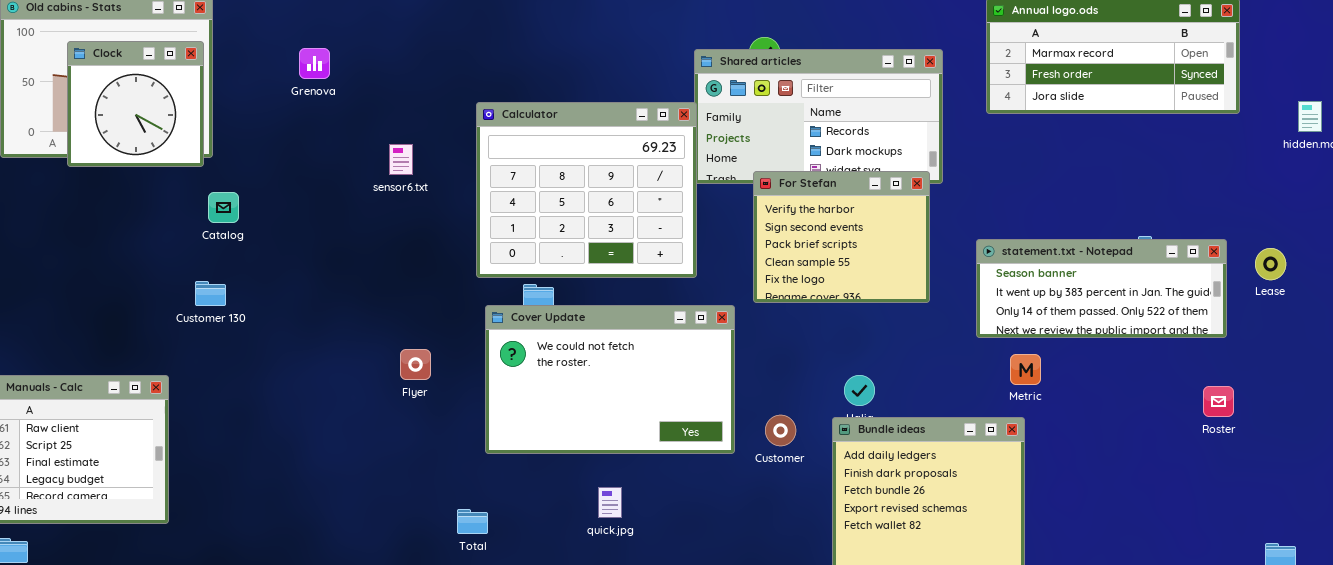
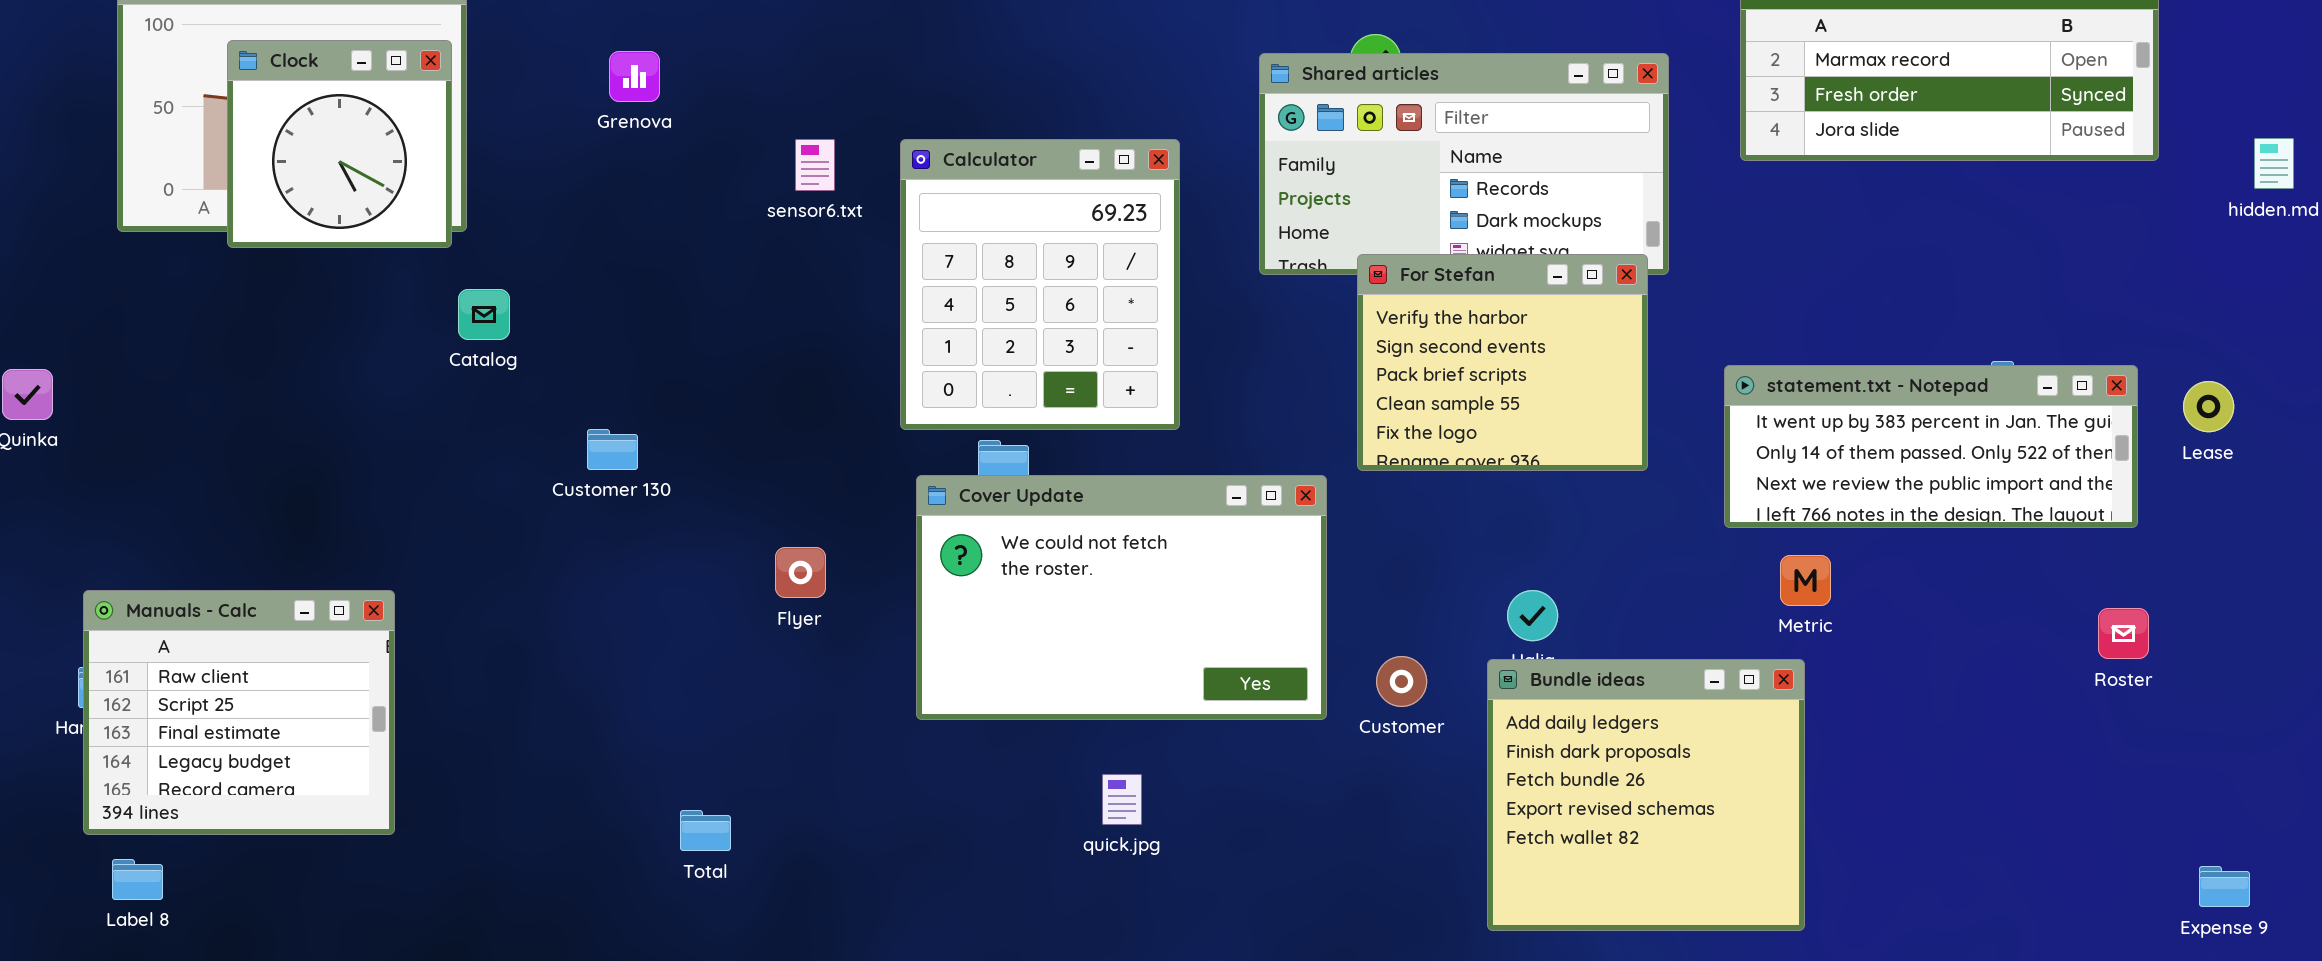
Calculator: [476,102,697,278] -> [900,139,1180,430], resized
sensor6.txt: [389,144,413,175] -> [795,139,835,191], moved
statement.txt - Notepad: [976,239,1227,338] -> [1724,365,2138,528], scrolled down 1 row
Customer 130: [195,281,226,306] -> [587,429,638,470], moved
Total: [457,509,488,534] -> [680,810,731,851], moved

